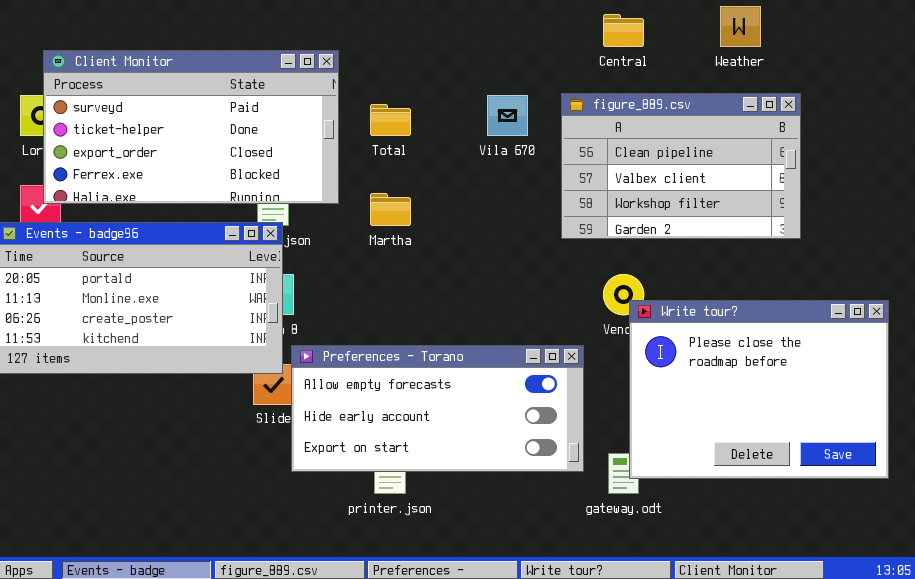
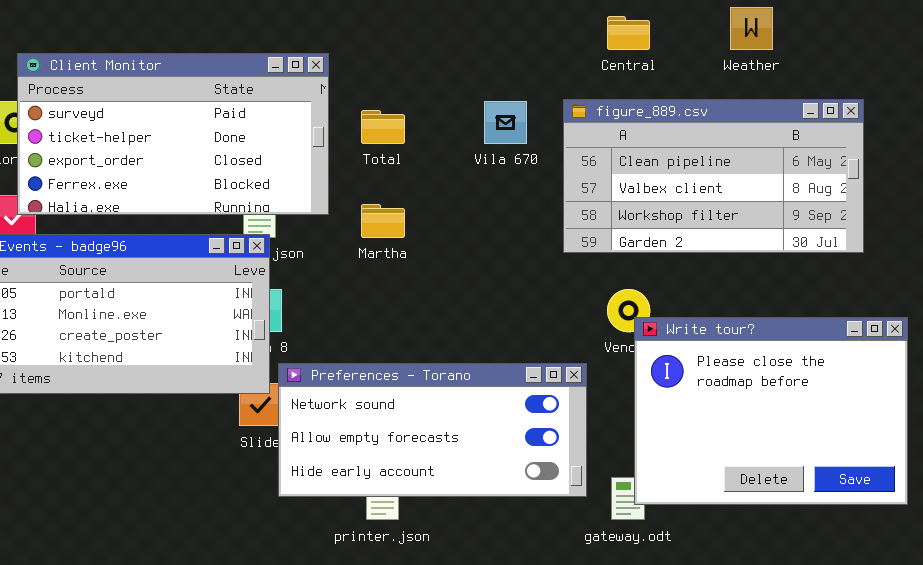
figure_889.csv: [561,93,801,239] -> [563,99,864,253], resized
Preferences - Torano: [291,345,584,472] -> [278,363,587,497], scrolled up 1 row

